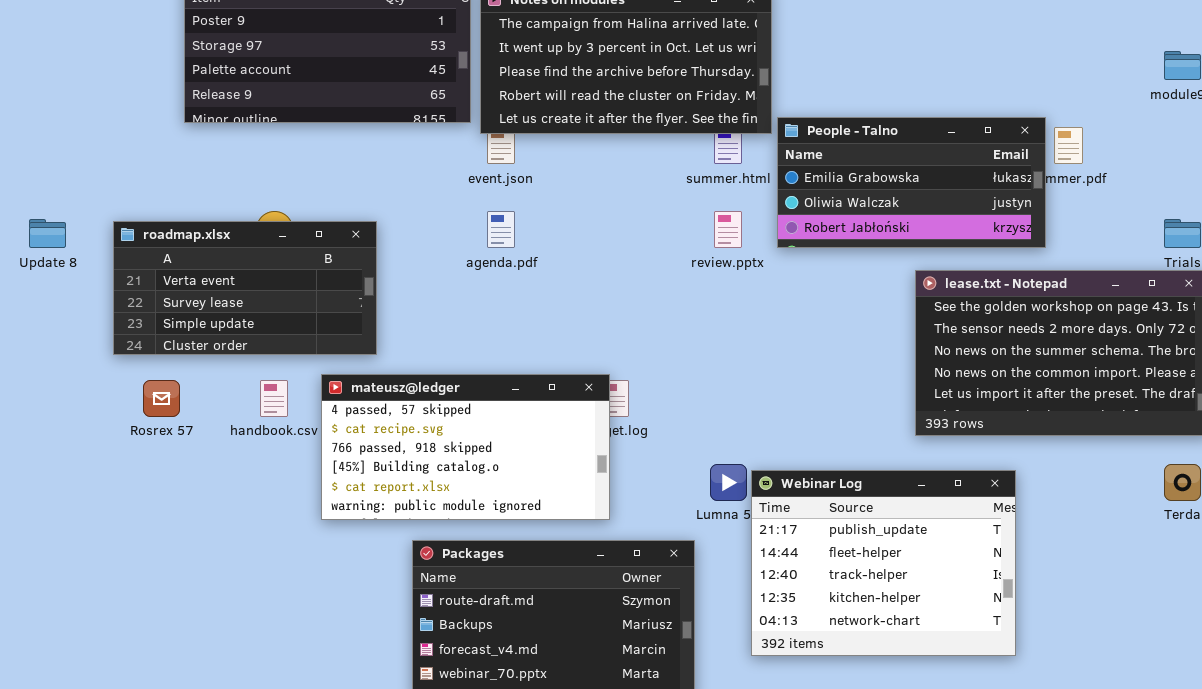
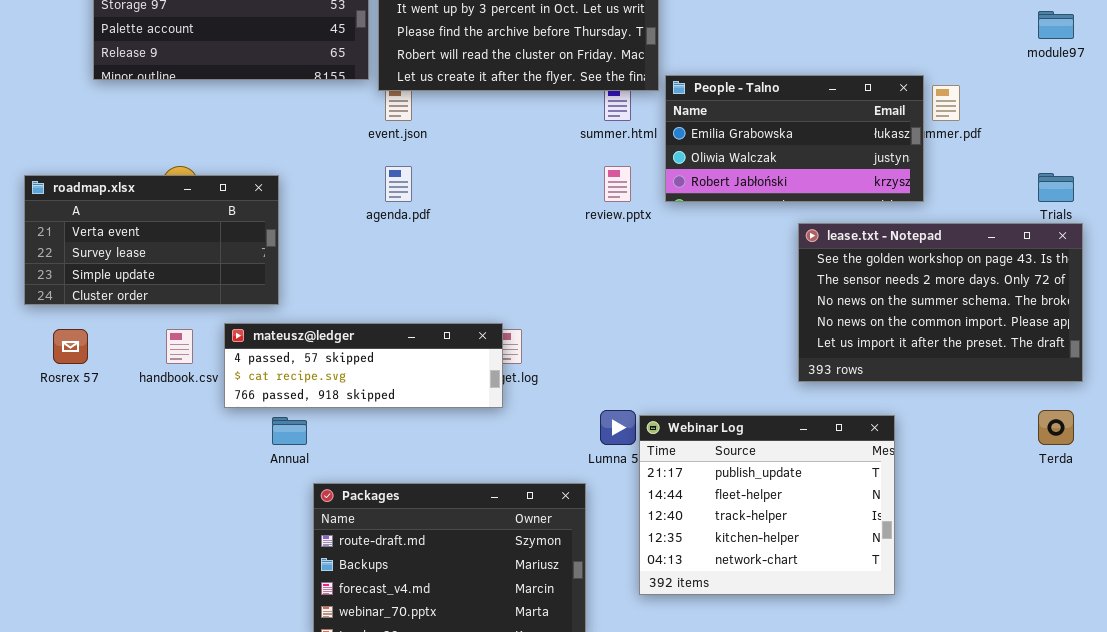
mateusz@ledger: [321,374,610,520] -> [224,323,503,408], resized

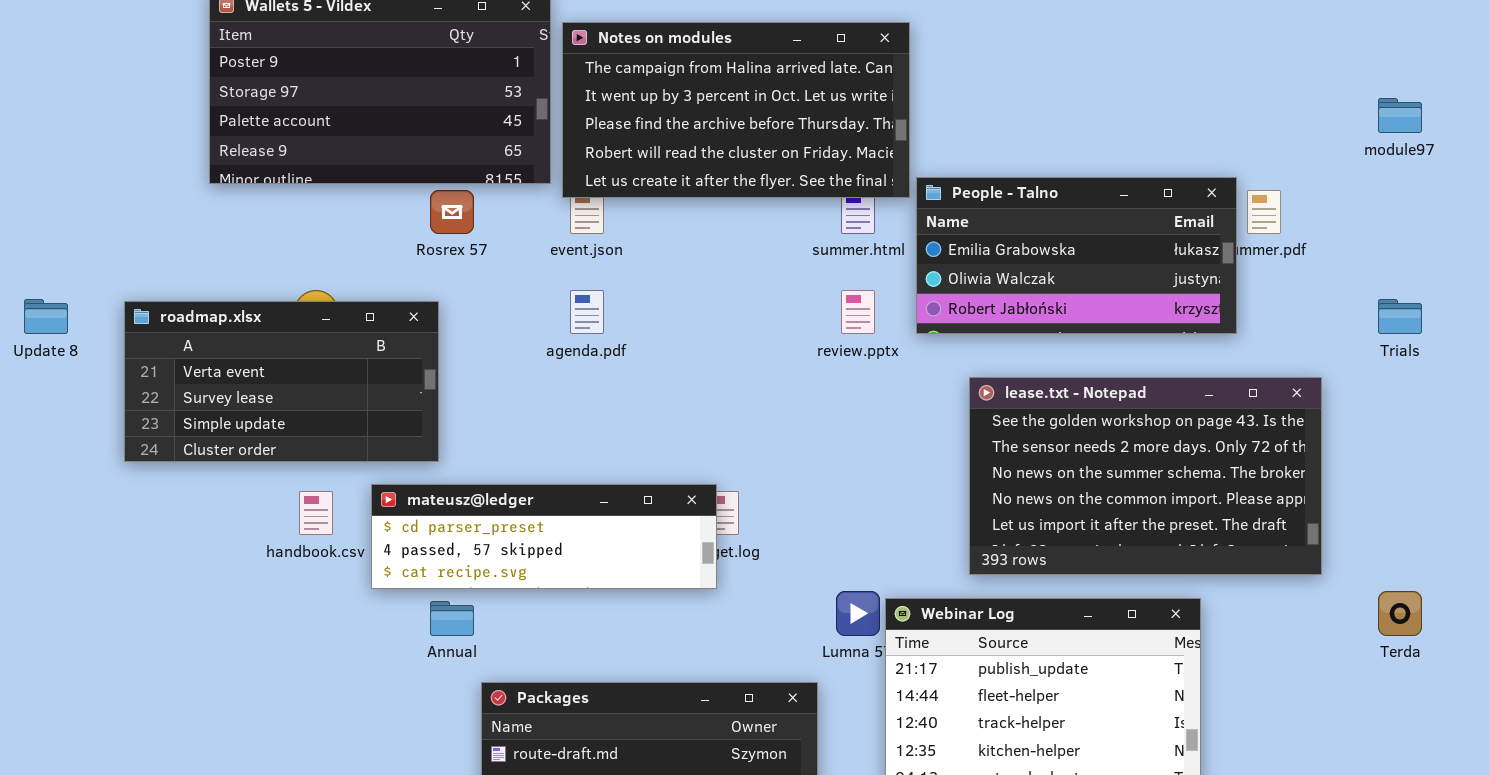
lease.txt - Notepad: [798,223,1083,382] -> [969,377,1322,575], moved
mateusz@ledger: [224,323,503,408] -> [371,484,717,589], scrolled up 1 row
Rosrex 57: [53,329,88,364] -> [430,190,474,234], moved

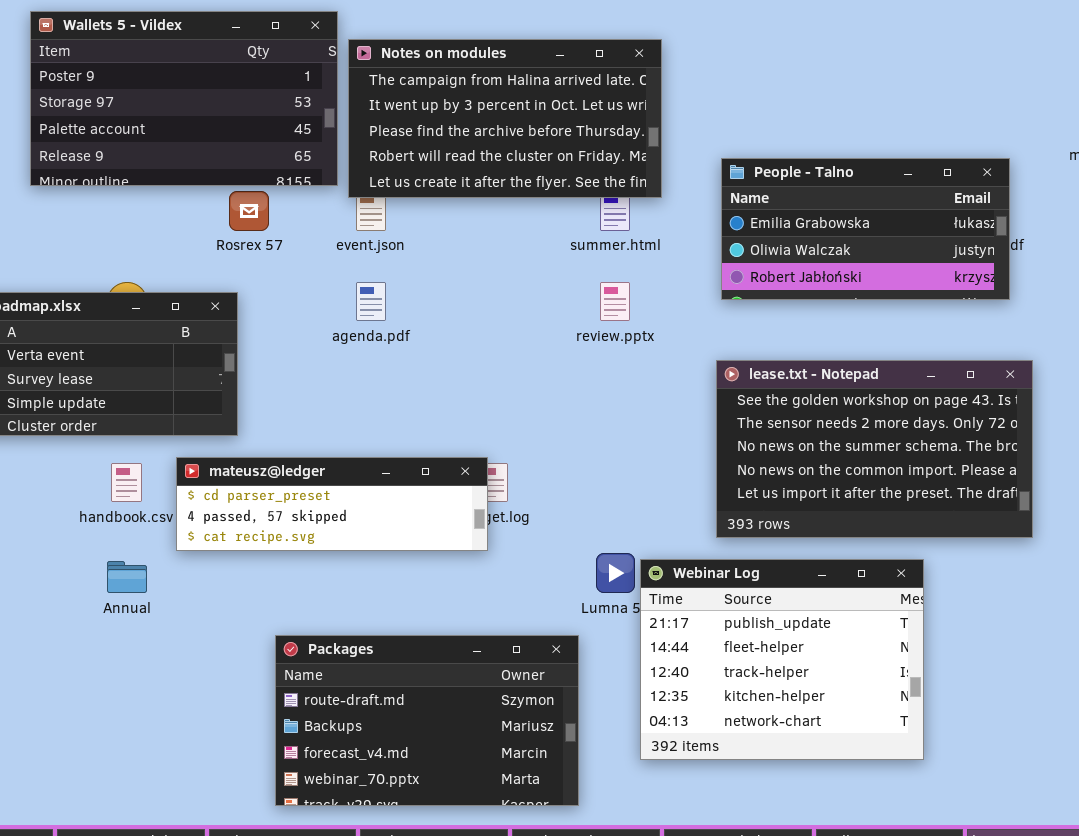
People - Talno: [916,177,1237,334] -> [721,158,1010,300], moved
Annual: [430,601,474,636] -> [107,561,147,593], moved

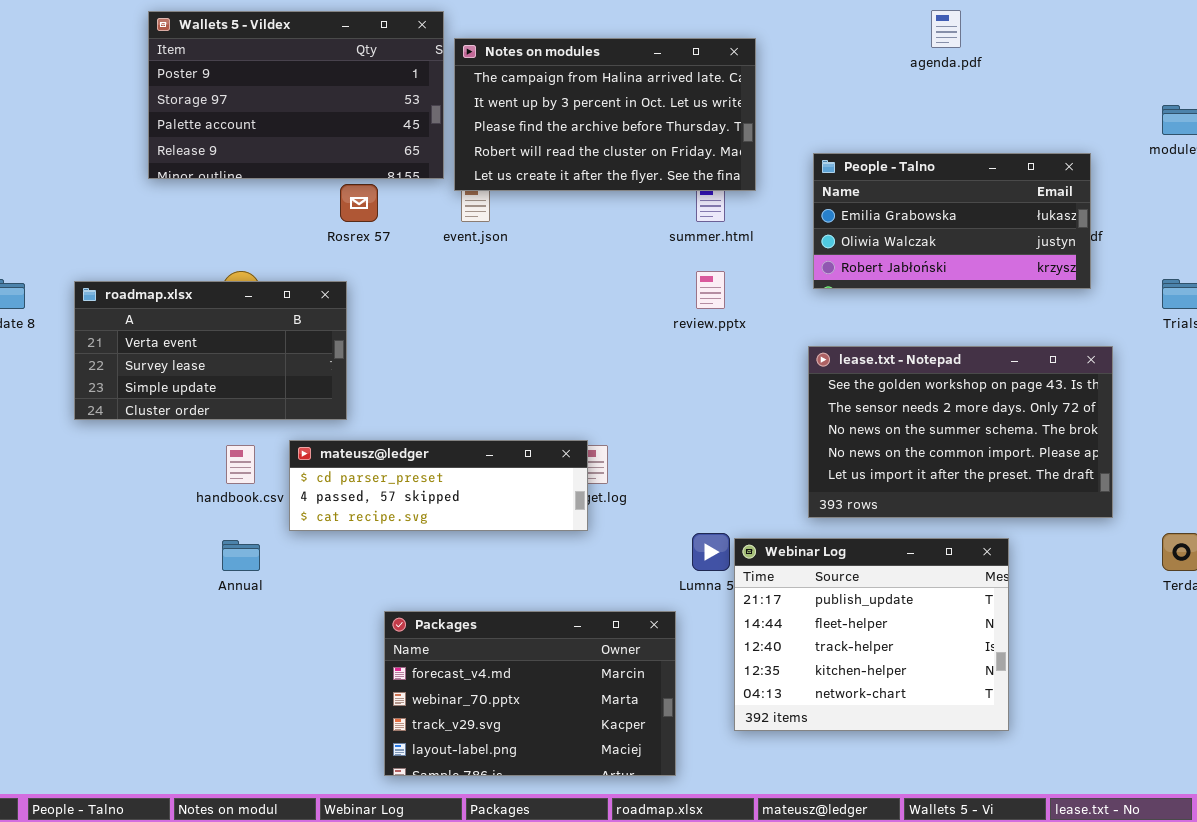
agenda.pdf: [356,282,386,321] -> [931,10,961,48], moved
Packages: [275,635,579,806] -> [384,611,676,776], scrolled down 2 rows

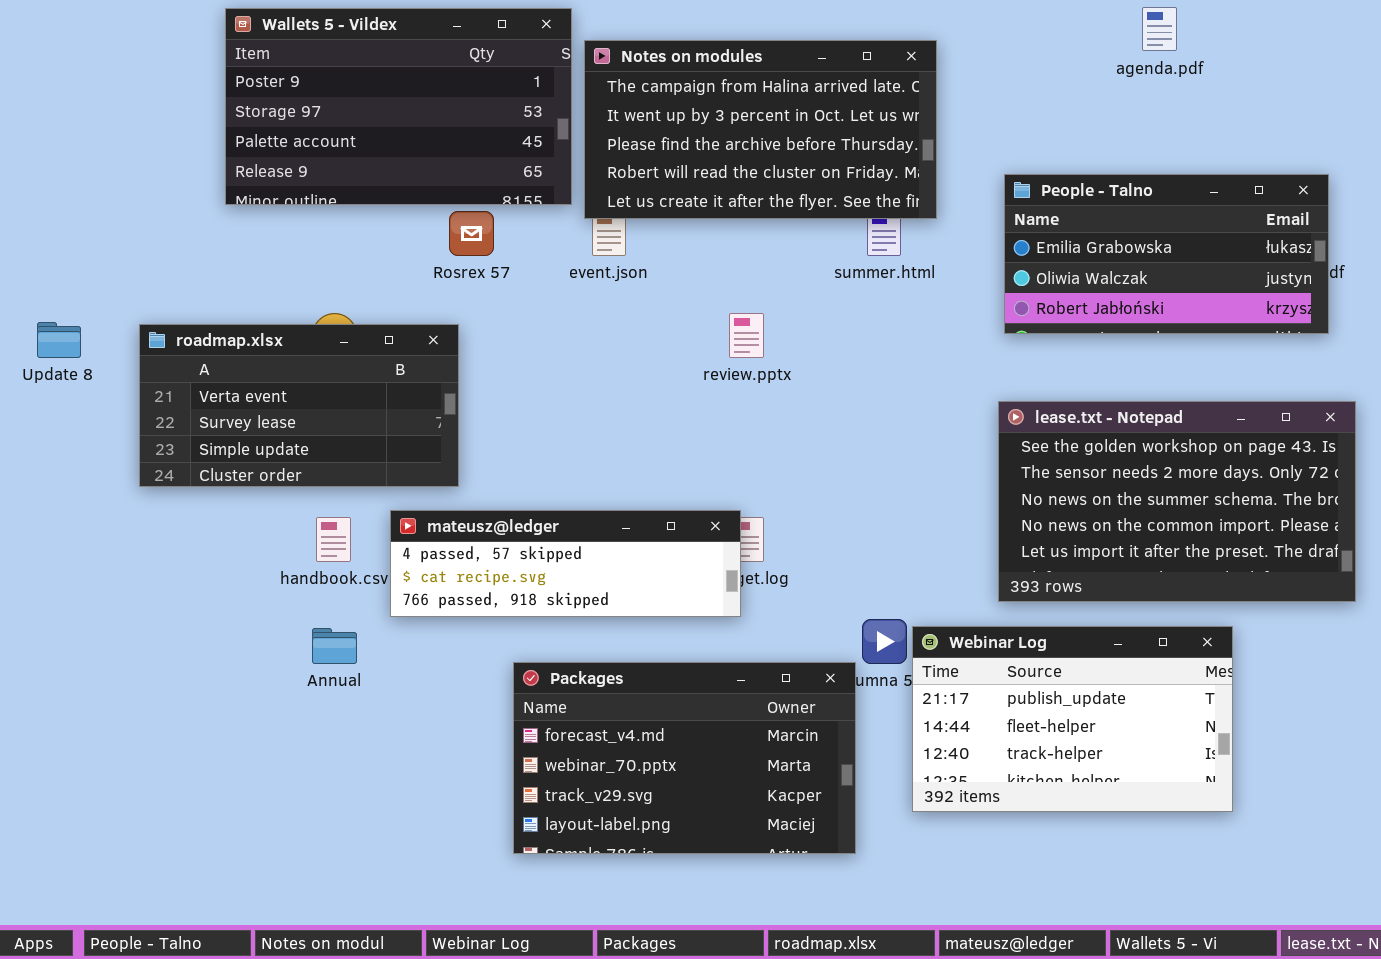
review.pptx: [696,271,725,309] -> [729,313,764,358], moved
mateusz@ledger: [289,440,588,531] -> [390,510,741,617], scrolled down 1 row
Webinar Log: [734,538,1009,731] -> [912,626,1233,812], resized
Packages: [384,611,676,776] -> [513,662,856,854], moved

